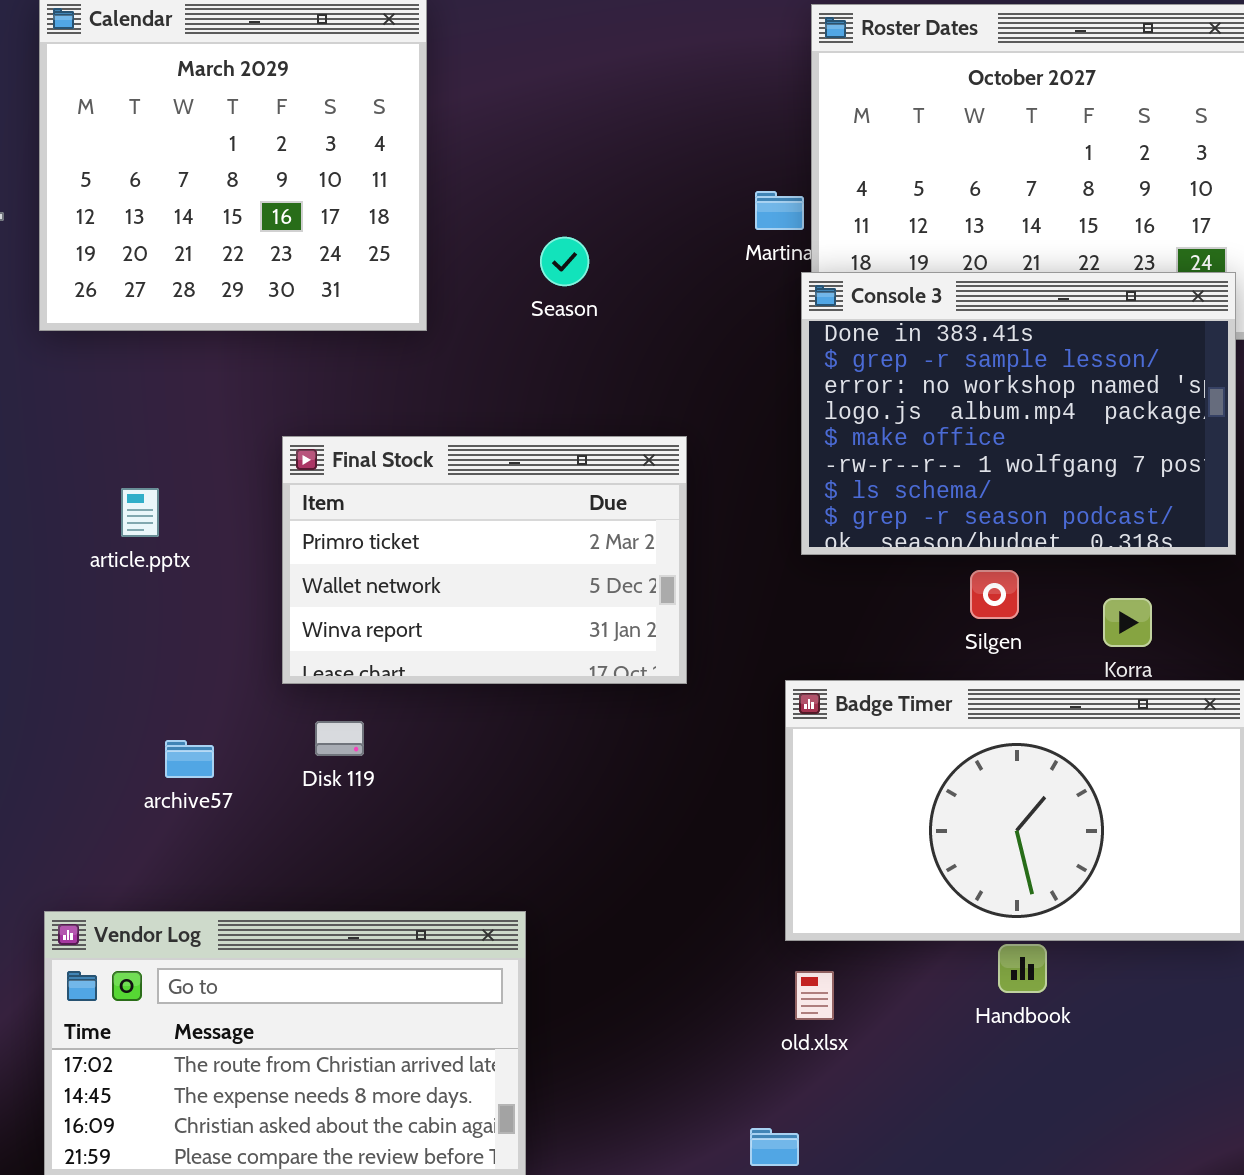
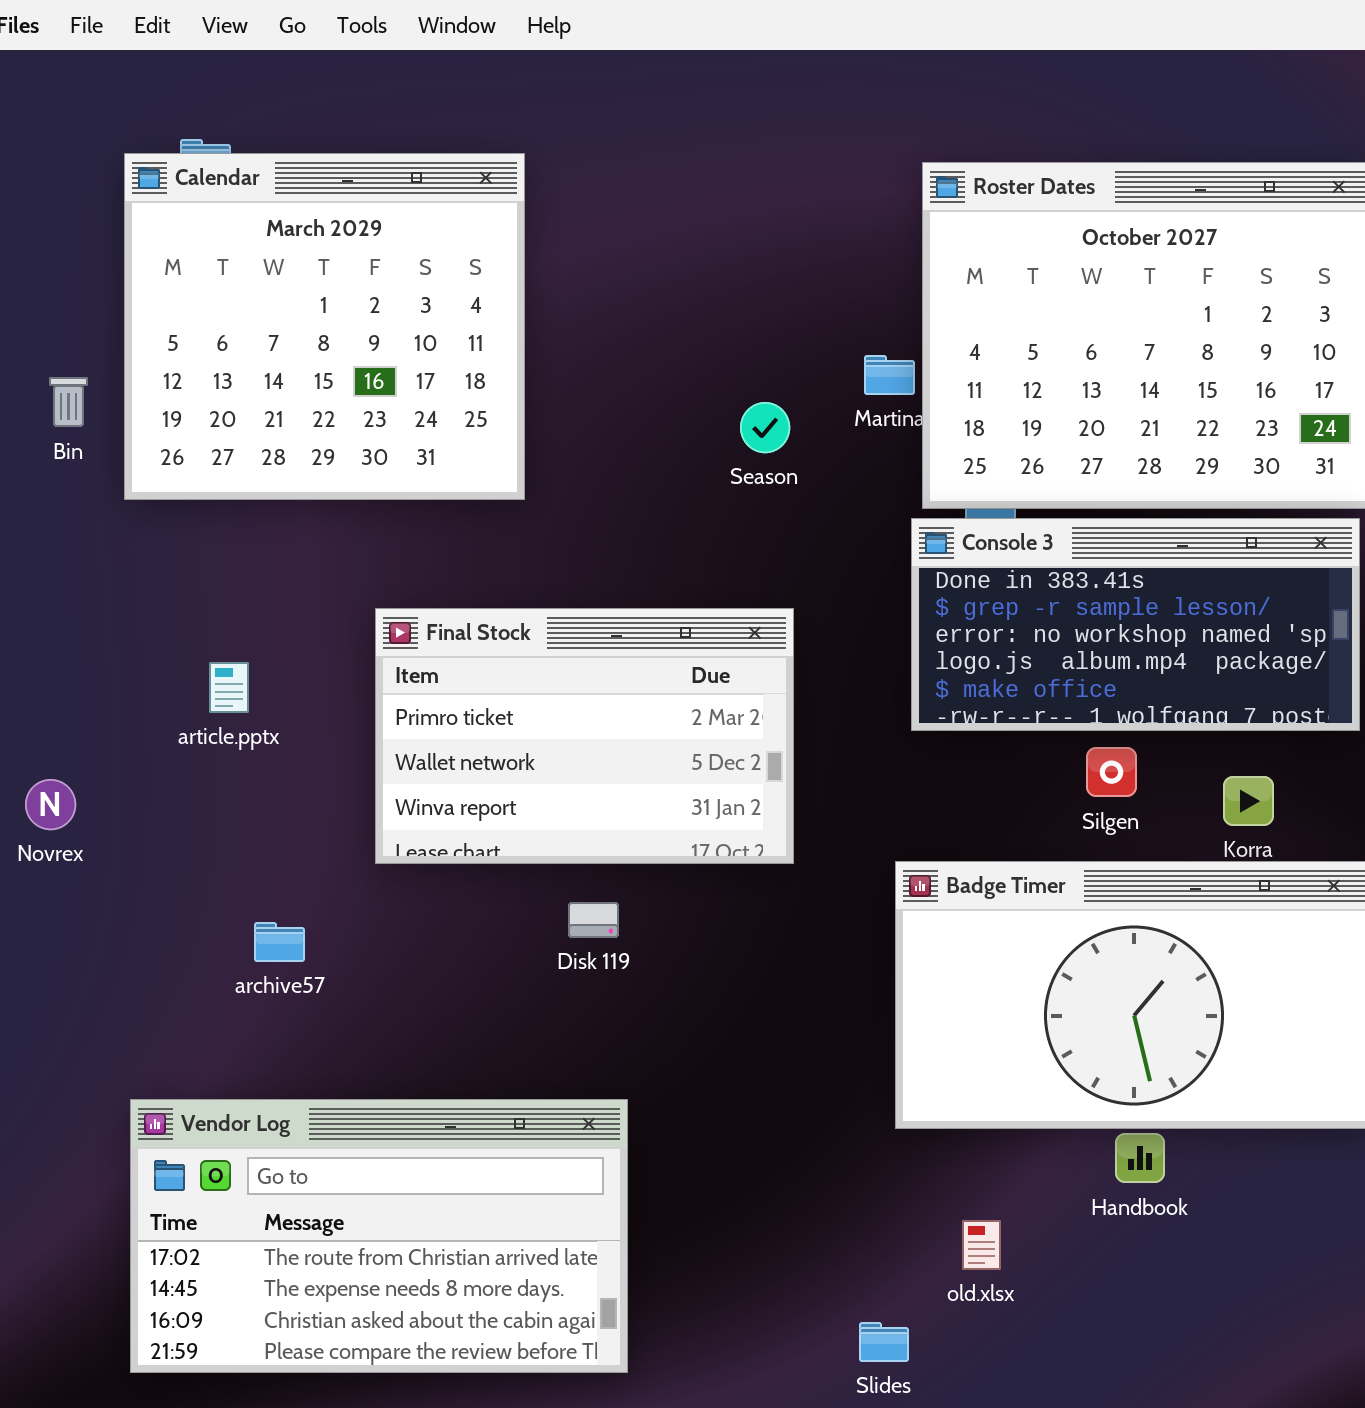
Season: [540,237,589,286] -> [740,402,790,453], moved
Console 3: [801,272,1236,555] -> [911,518,1360,731], resized
Disk 119: [315,721,364,756] -> [568,902,619,938], moved
old.xlsx: [795,971,834,1020] -> [962,1220,1001,1270], moved

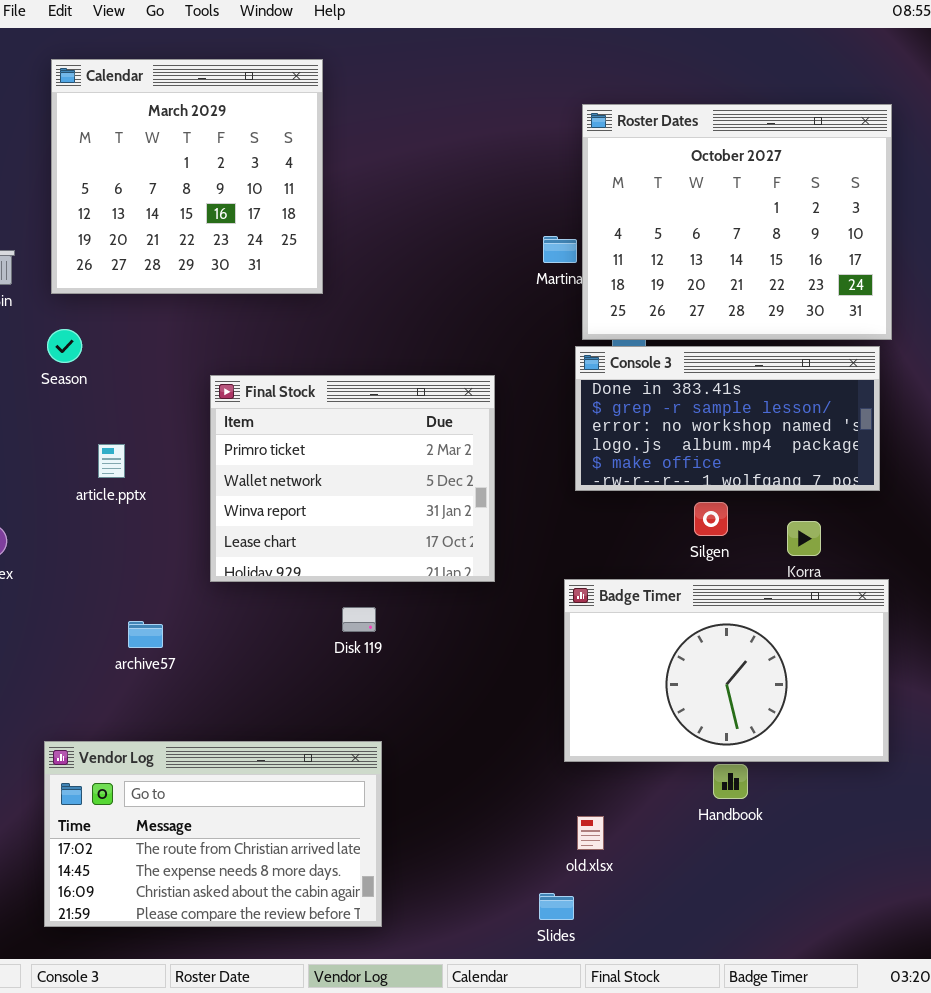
Calendar: [124,153,525,500] -> [51,59,323,294], moved
Season: [740,402,790,453] -> [47,329,82,363], moved
Final Stock: [375,608,794,864] -> [210,375,495,582], resized
old.xlsx: [962,1220,1001,1270] -> [577,816,604,850], moved

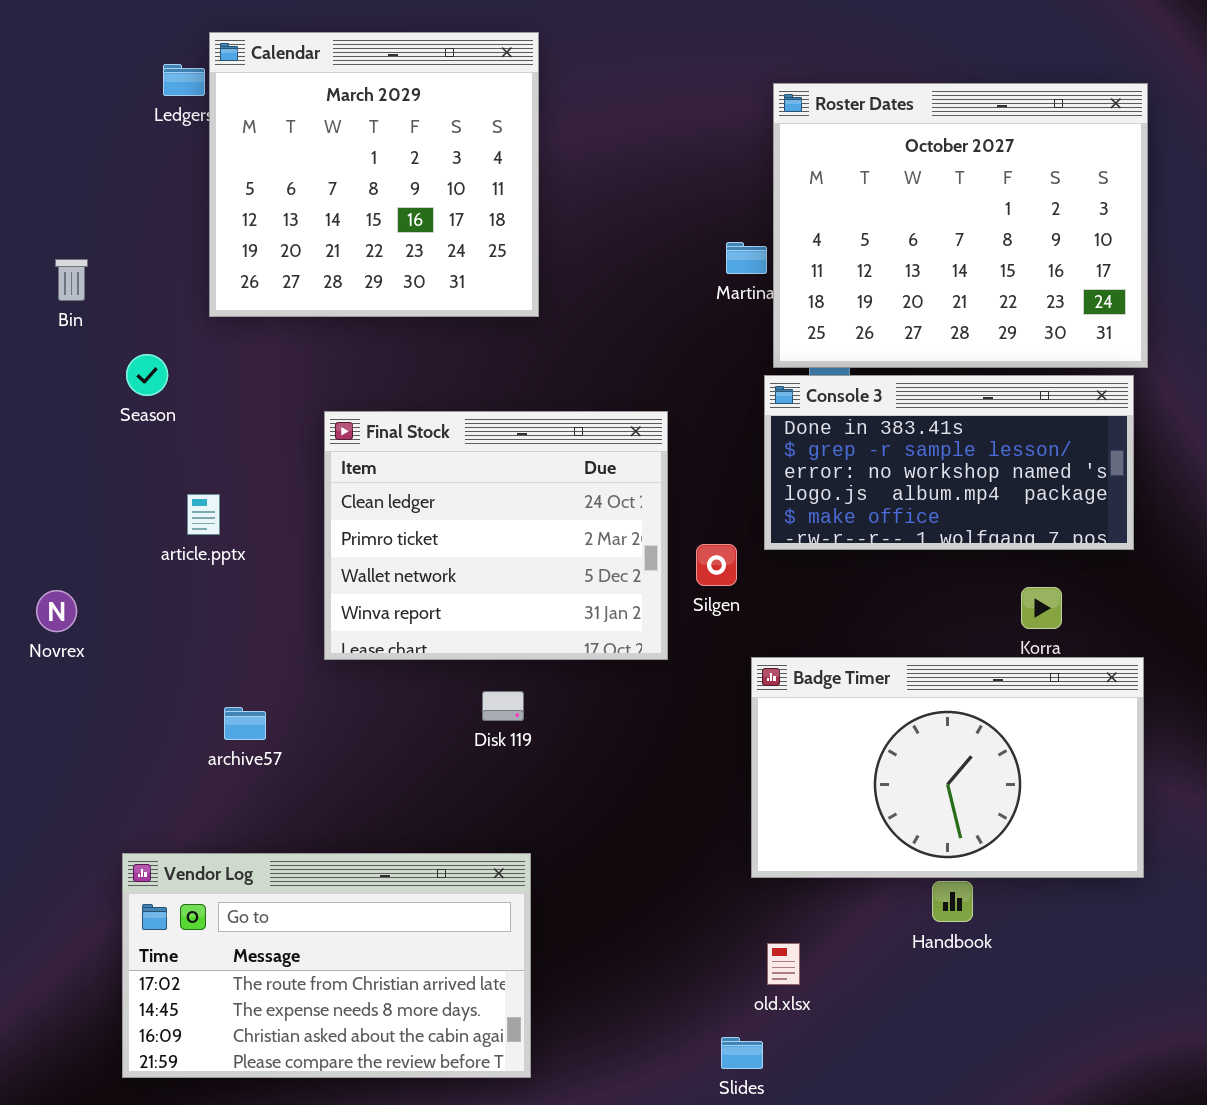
Calendar: [51,59,323,294] -> [209,32,539,317], moved
Final Stock: [210,375,495,582] -> [324,411,668,660], scrolled up 1 row
Silgen: [694,502,728,536] -> [696,544,737,586], moved

